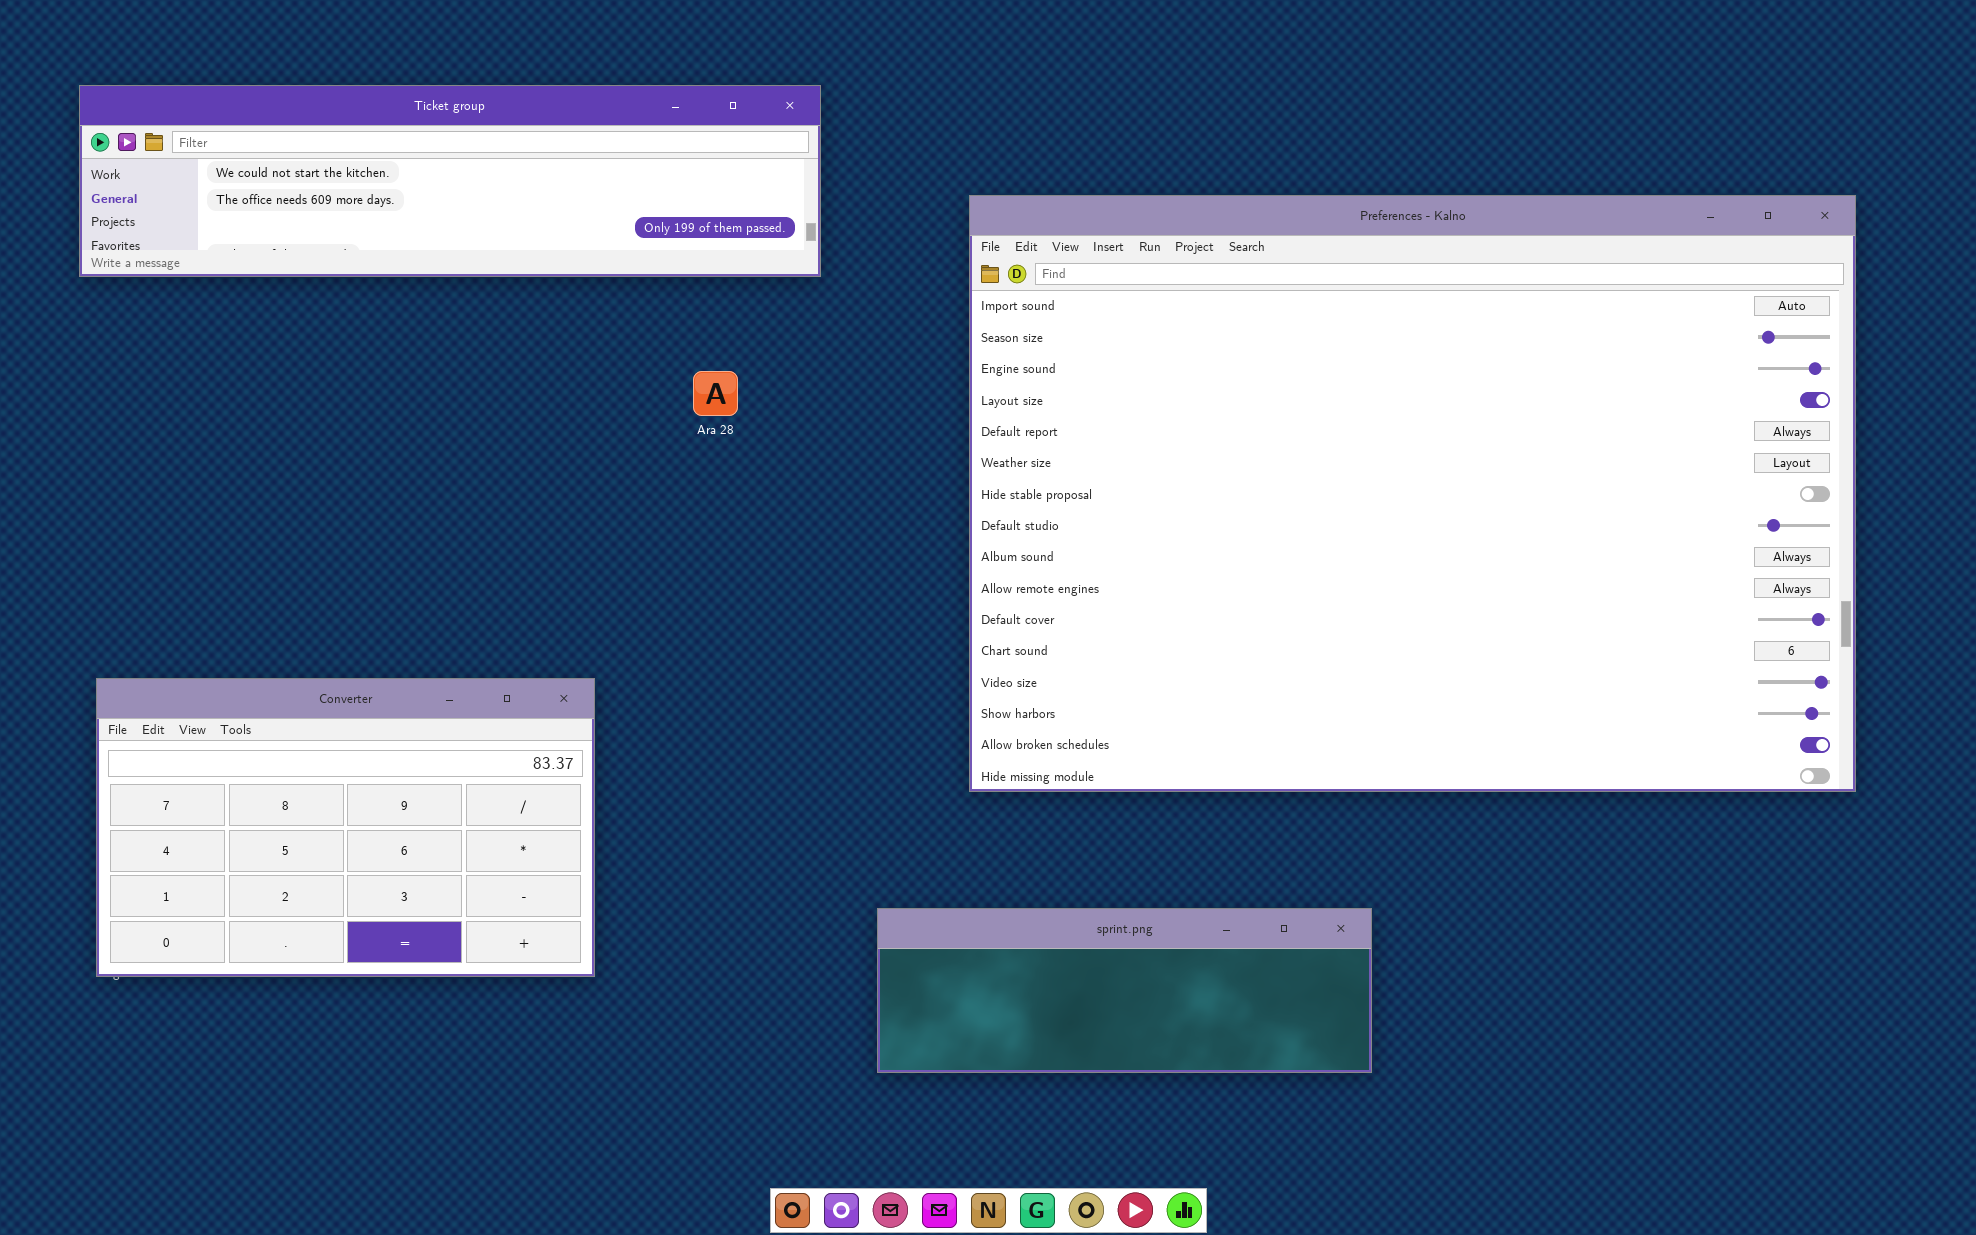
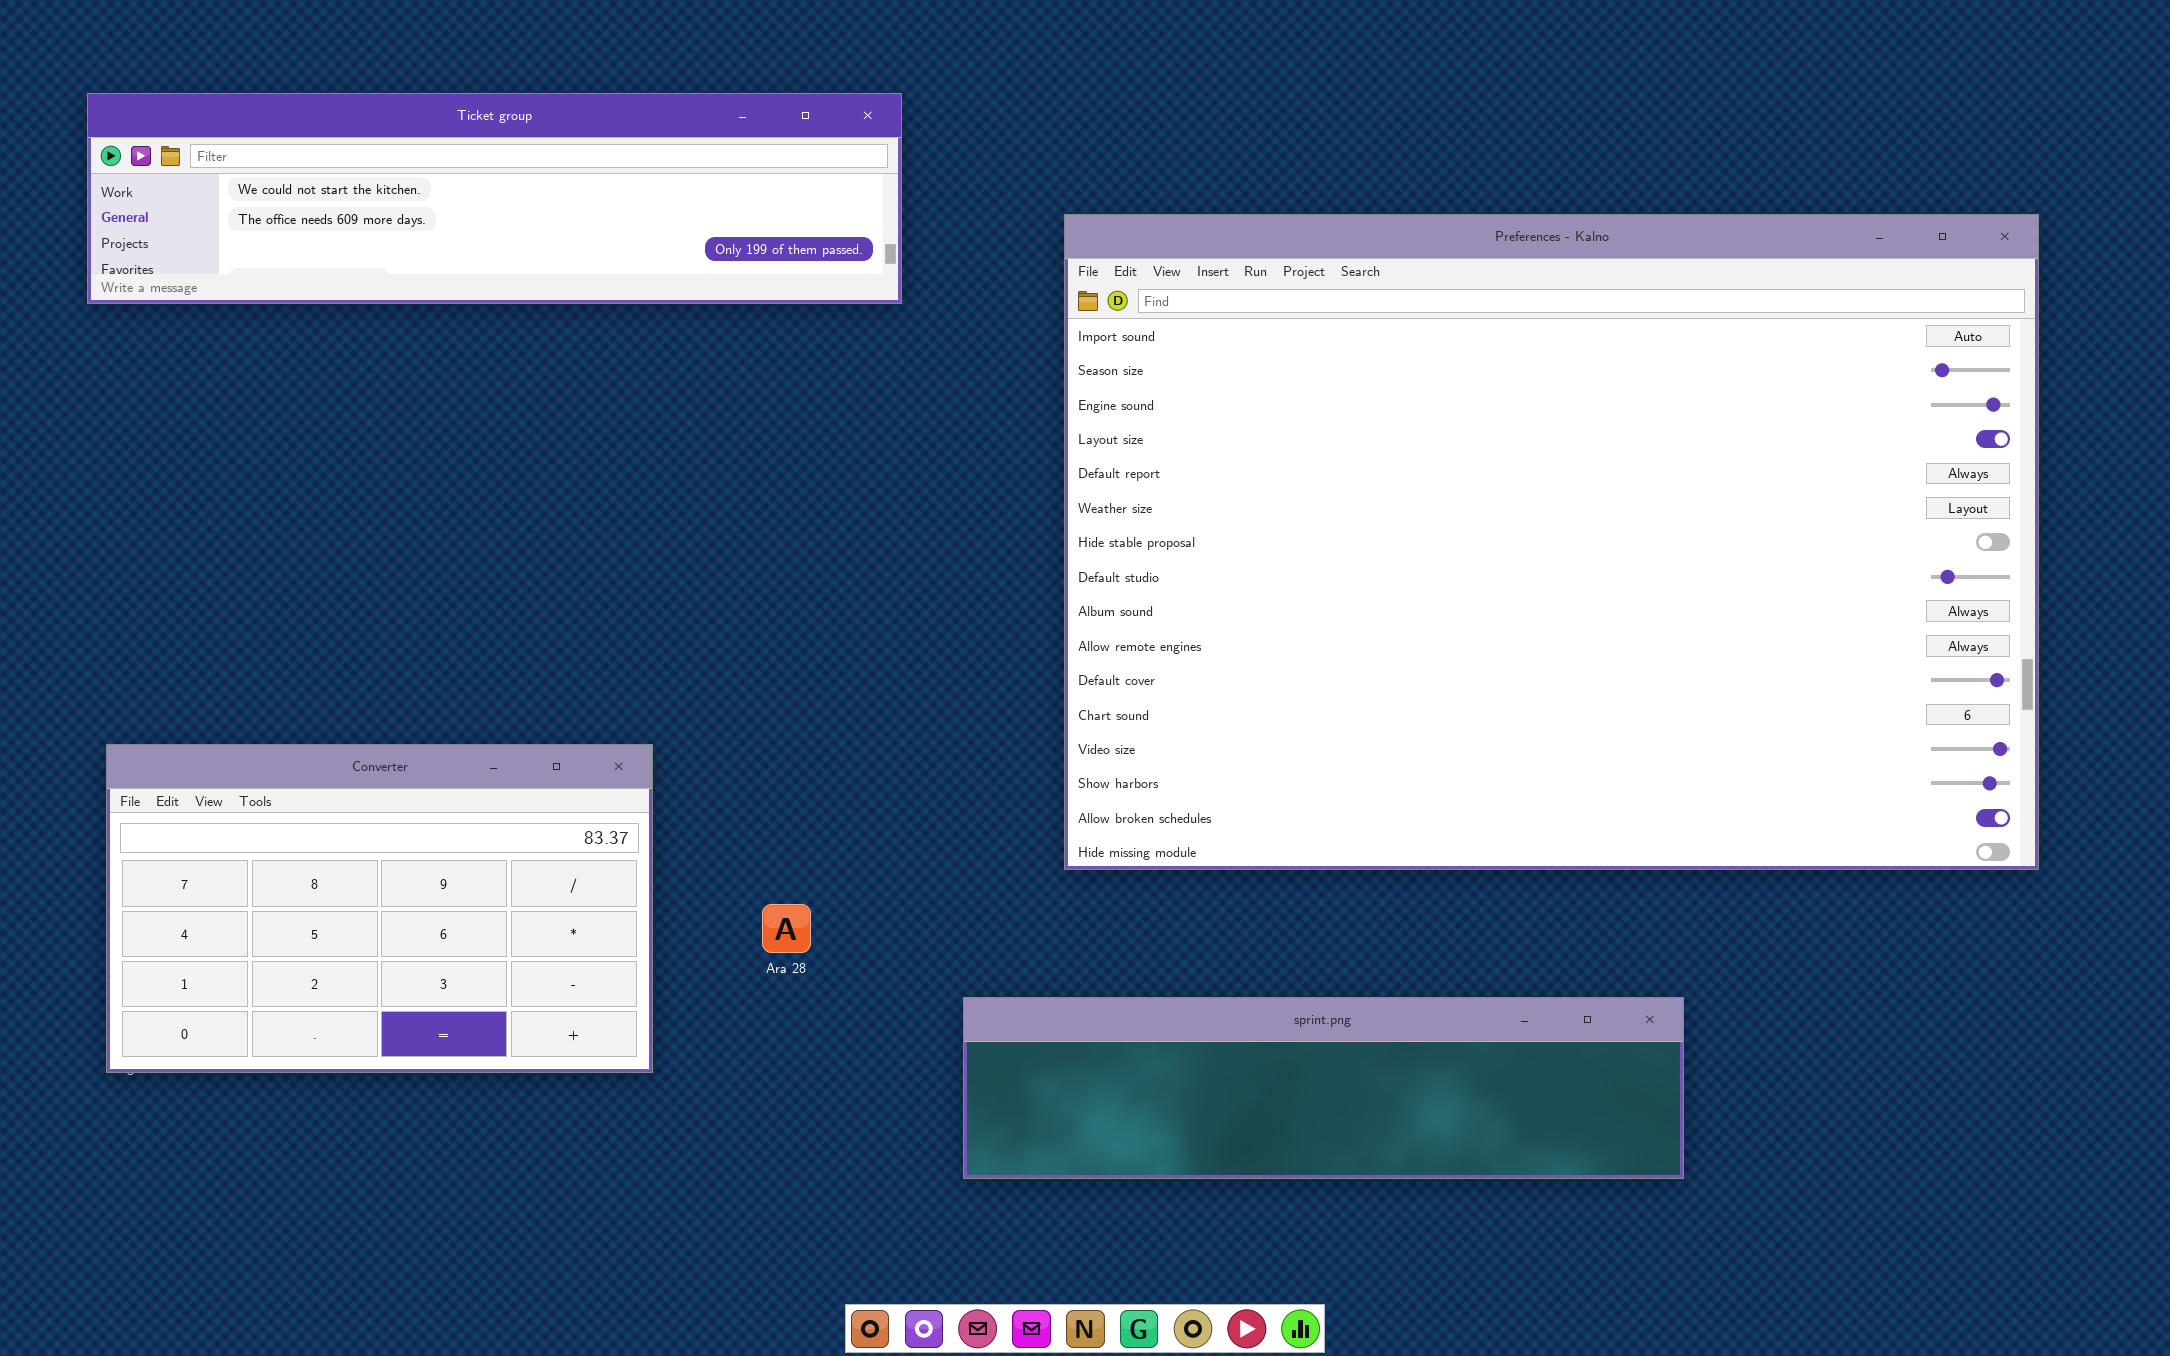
Ara 28: [693,371,738,416] -> [762,904,811,953], moved
sprint.png: [877,908,1372,1073] -> [963,997,1684,1179], resized

